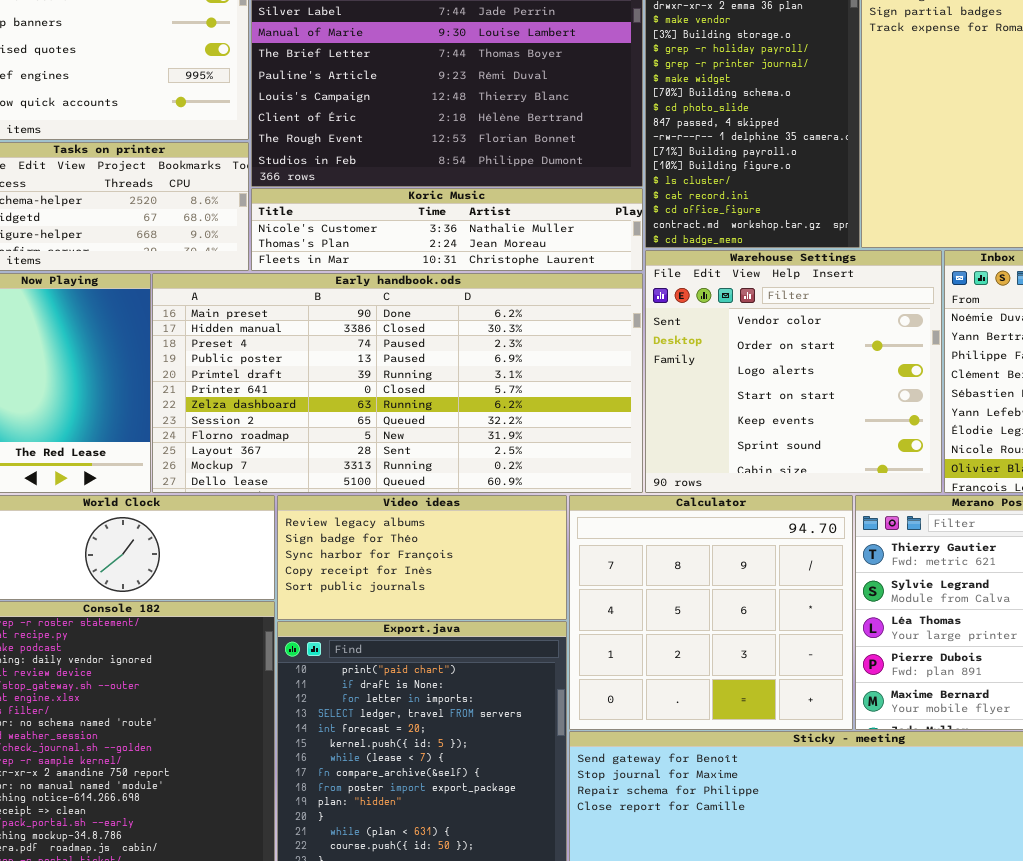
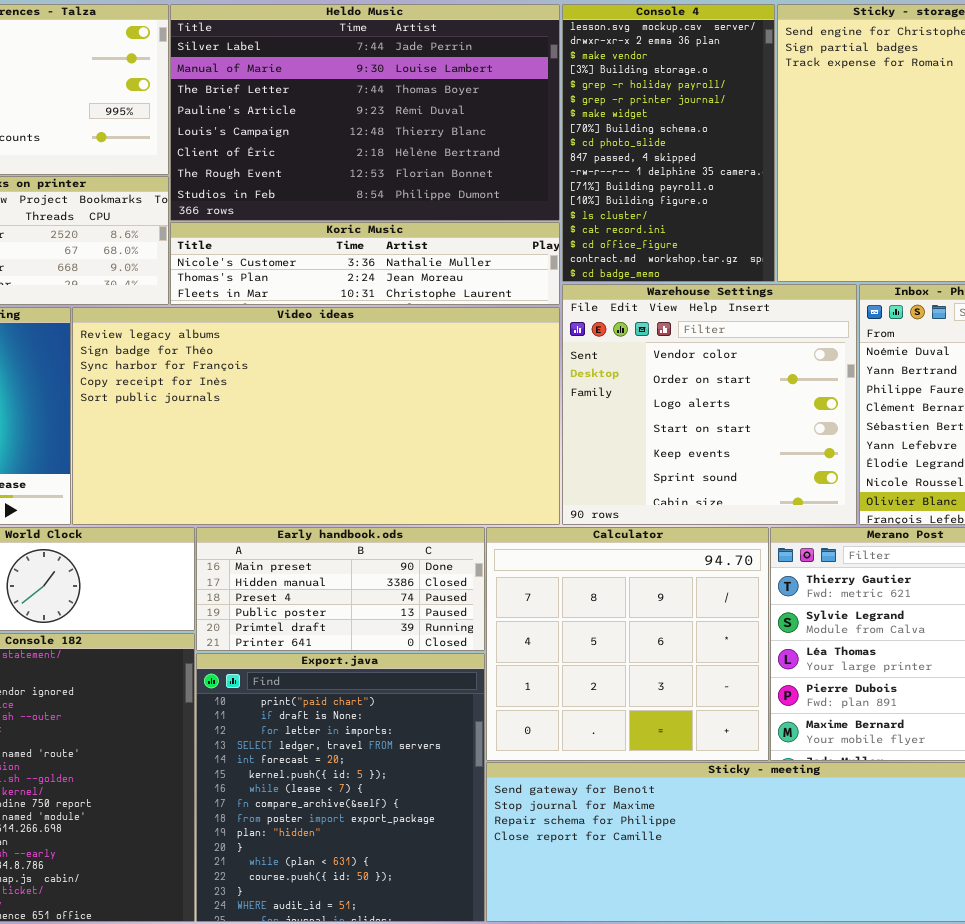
Early handbook.ods: [152,273,643,493] -> [196,527,485,651], moved, resized
Video ideas: [277,495,567,620] -> [72,307,560,525], moved, resized

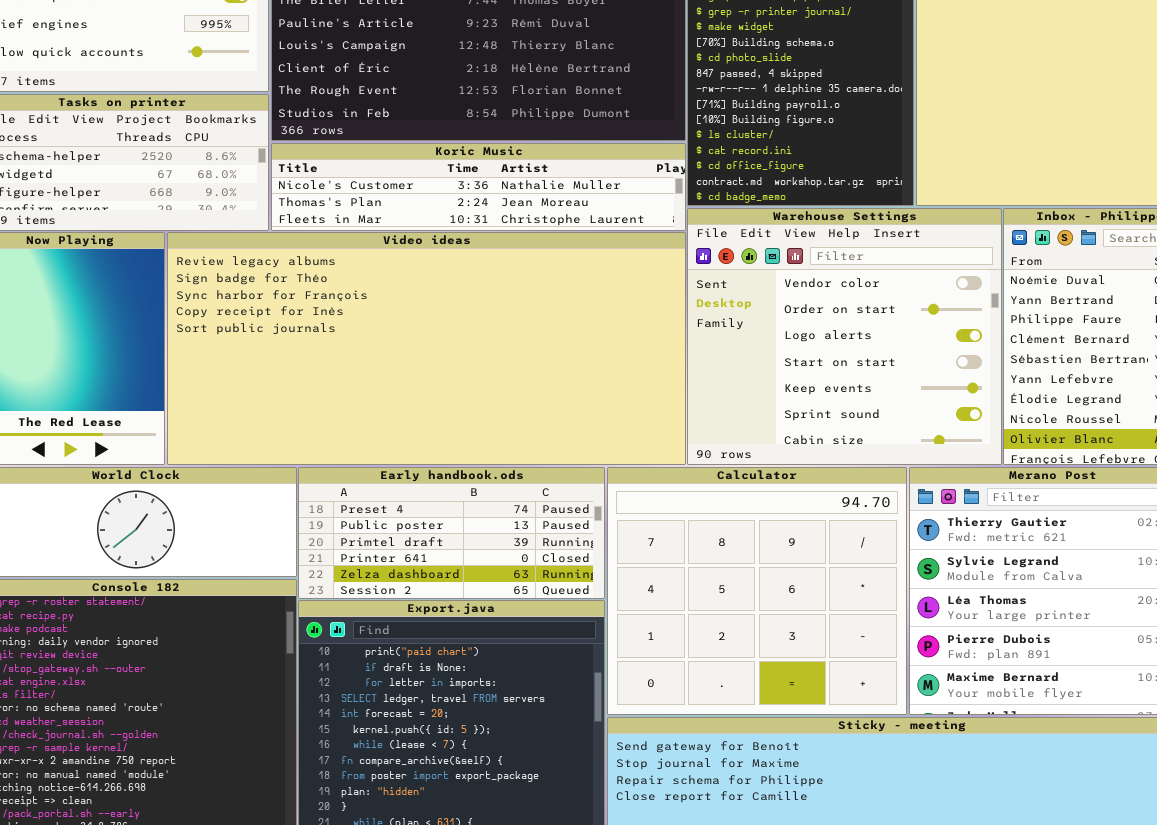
Early handbook.ods: [196,527,485,651] -> [298,467,605,599], scrolled down 2 rows

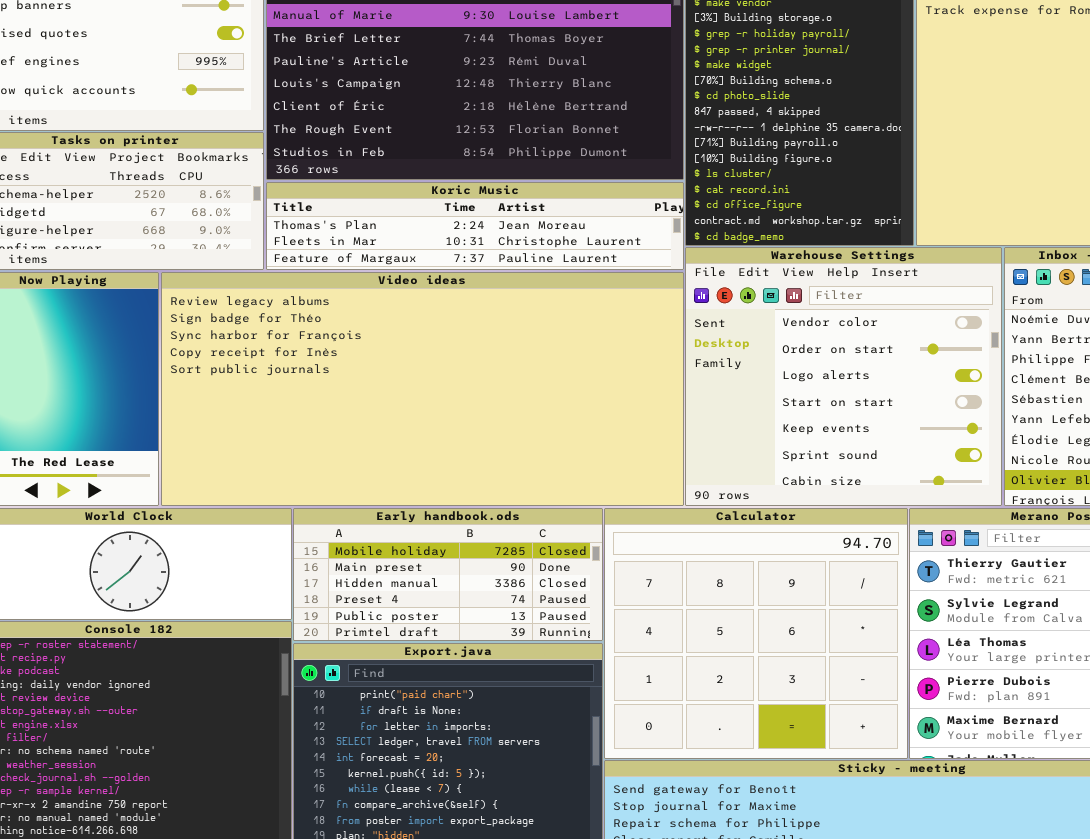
Koric Music: [271,143,686,231] -> [266,182,684,270], scrolled down 1 row
Early handbook.ods: [298,467,605,599] -> [293,508,603,641], scrolled up 3 rows

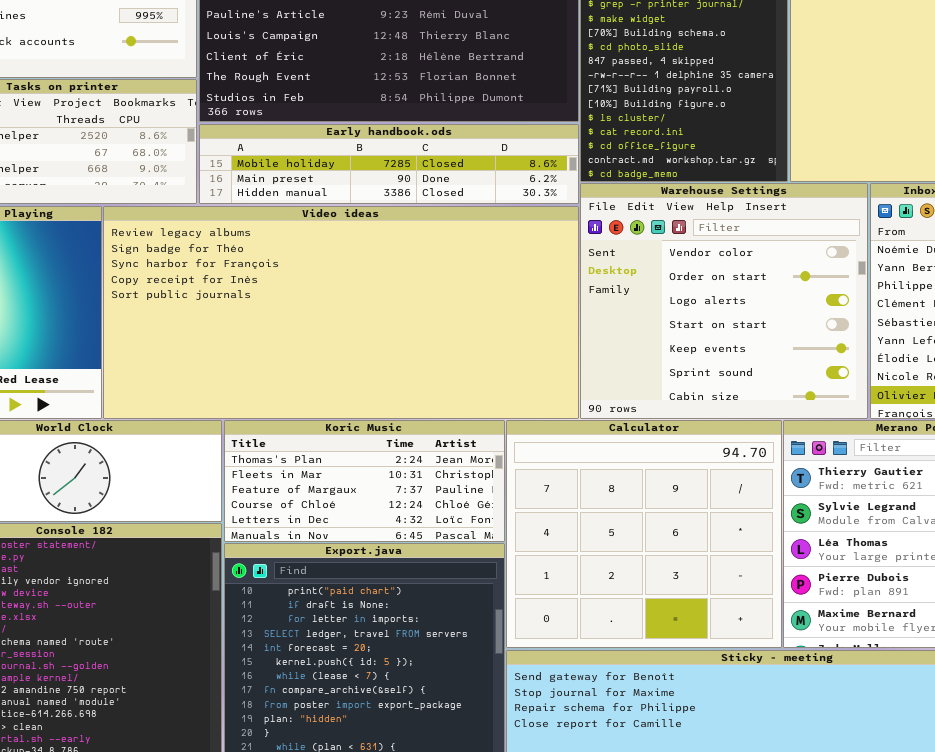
Koric Music: [266,182,684,270] -> [224,420,505,542], moved, resized
Early handbook.ods: [293,508,603,641] -> [199,124,579,204], moved, resized

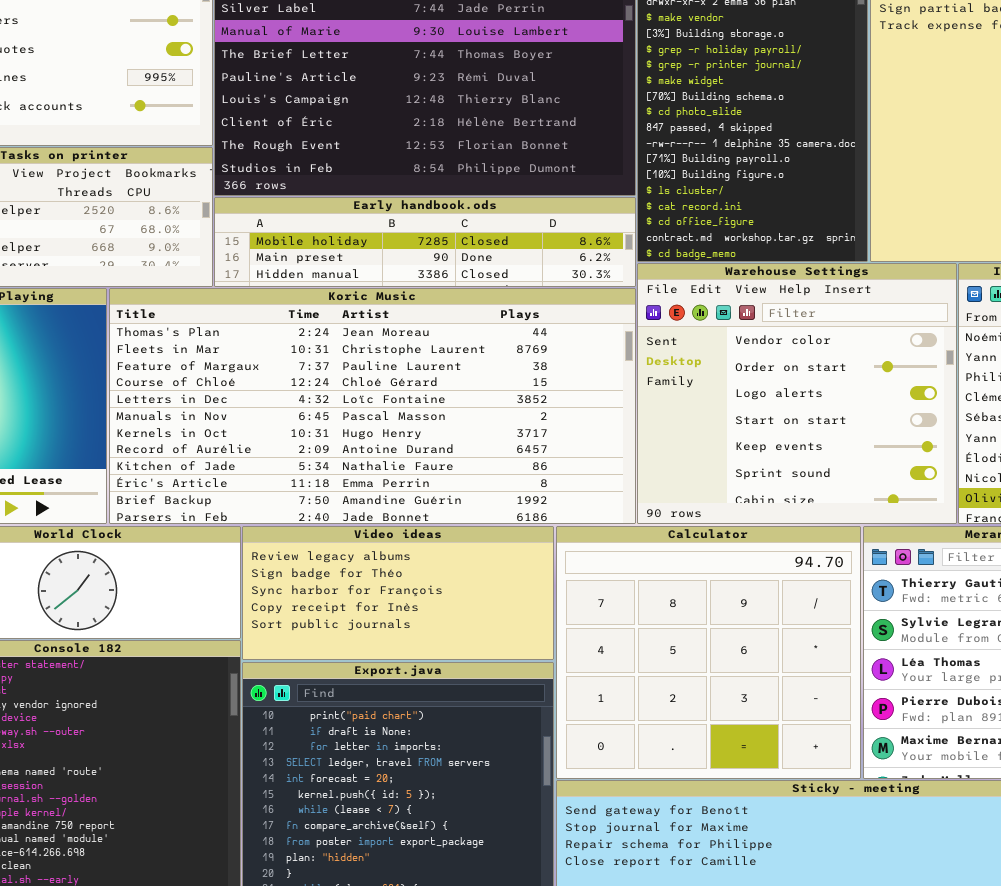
Video ideas: [103,206,579,419] -> [242,526,554,660], moved, resized
Koric Music: [224,420,505,542] -> [109,288,636,524], moved, resized

